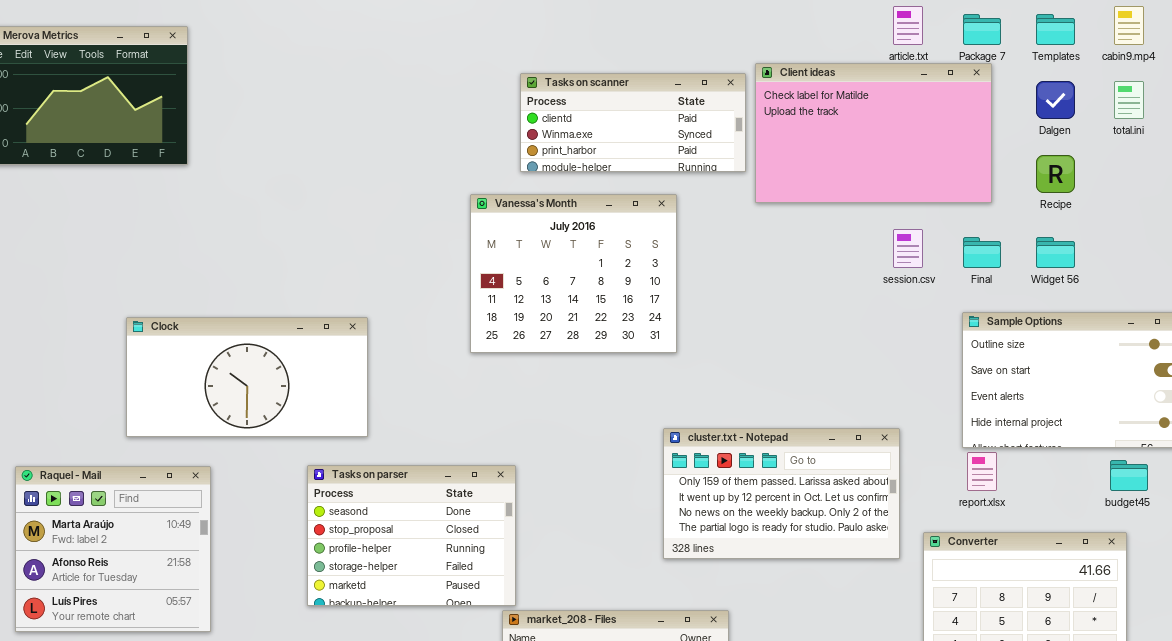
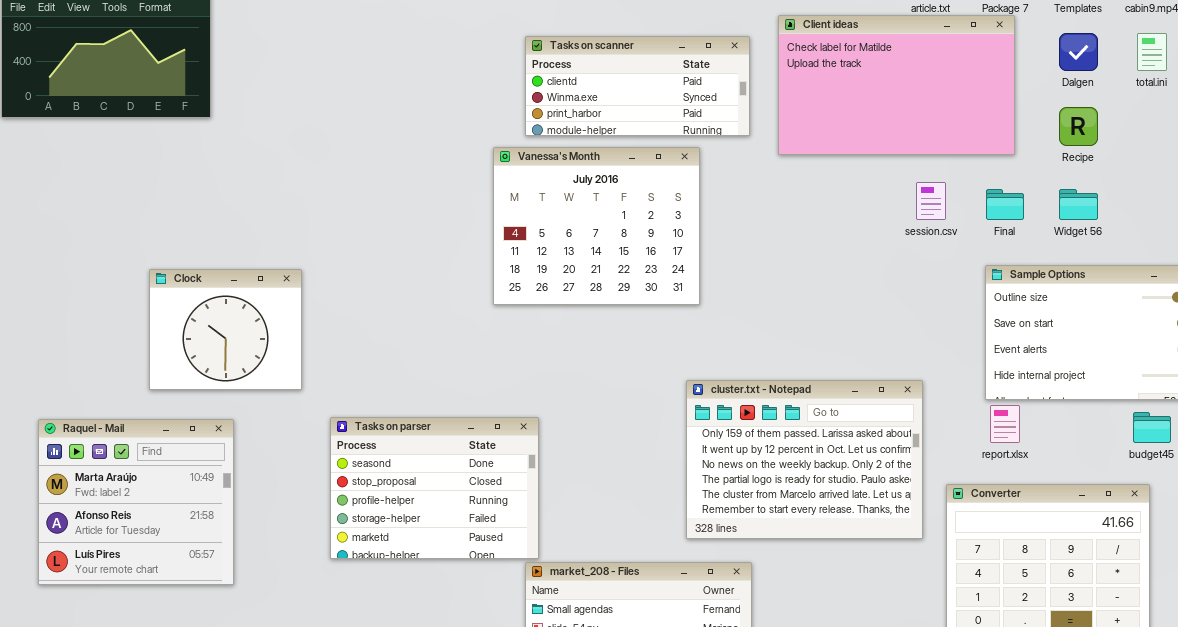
Tasks on scanner: [520,73,746,172] -> [525,36,750,136], moved
Clock: [126,317,368,437] -> [149,269,302,390], resized
cluster.txt - Notepad: [663,428,900,559] -> [686,380,923,539], resized

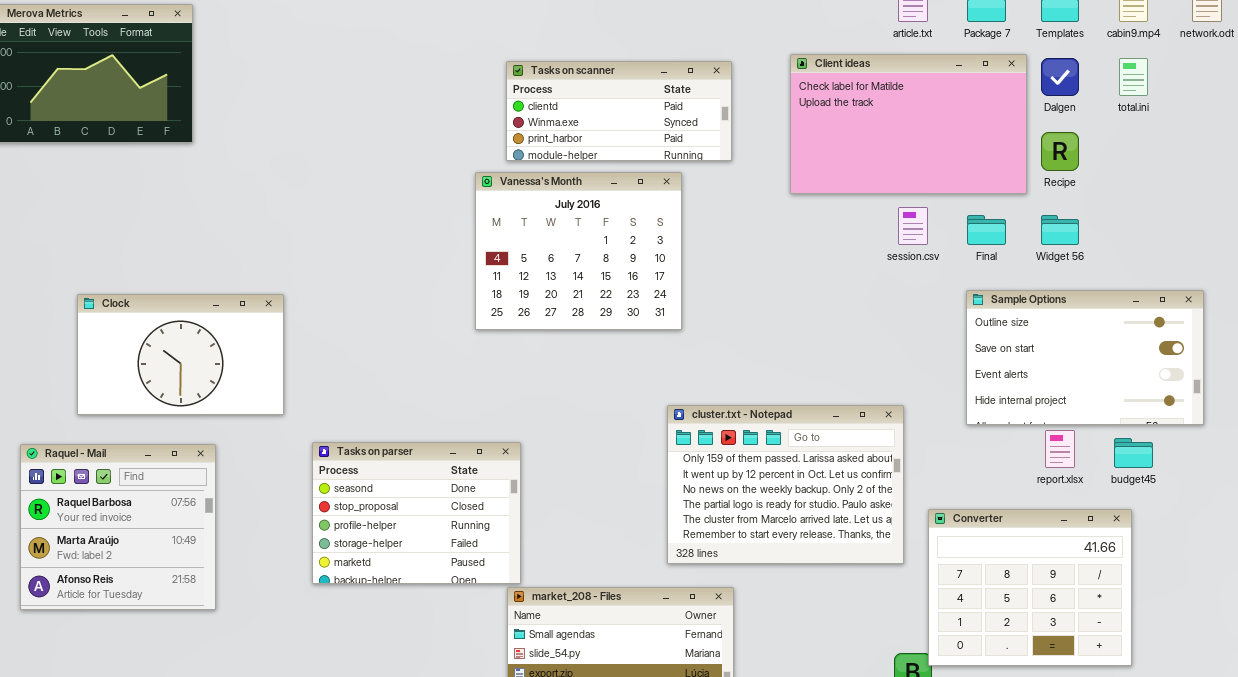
Client ideas: [778,15,1015,155] -> [790,54,1027,194], moved
Clock: [149,269,302,390] -> [77,294,284,415], resized
report.xlsx: [990,405,1020,443] -> [1045,430,1075,468], moved
Raquel - Mail: [38,419,234,585] -> [20,444,216,610], scrolled up 1 row

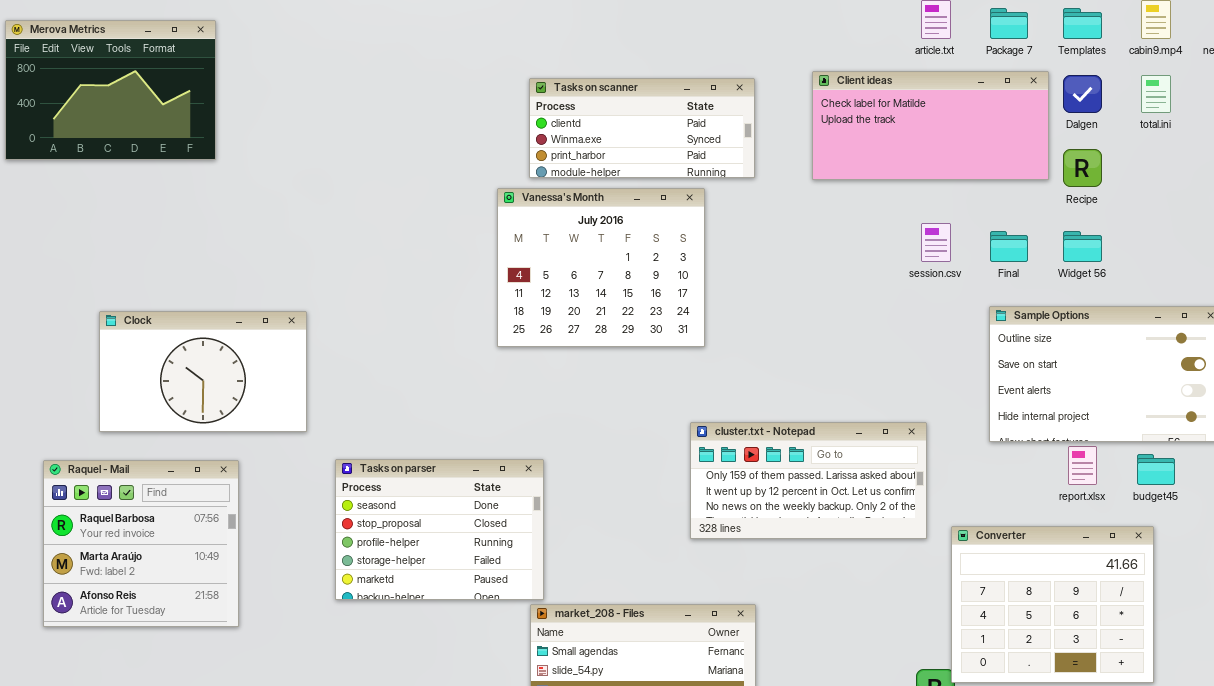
Client ideas: [790,54,1027,194] -> [812,71,1049,180], resized
cluster.txt - Notepad: [667,405,904,564] -> [690,422,927,539], resized

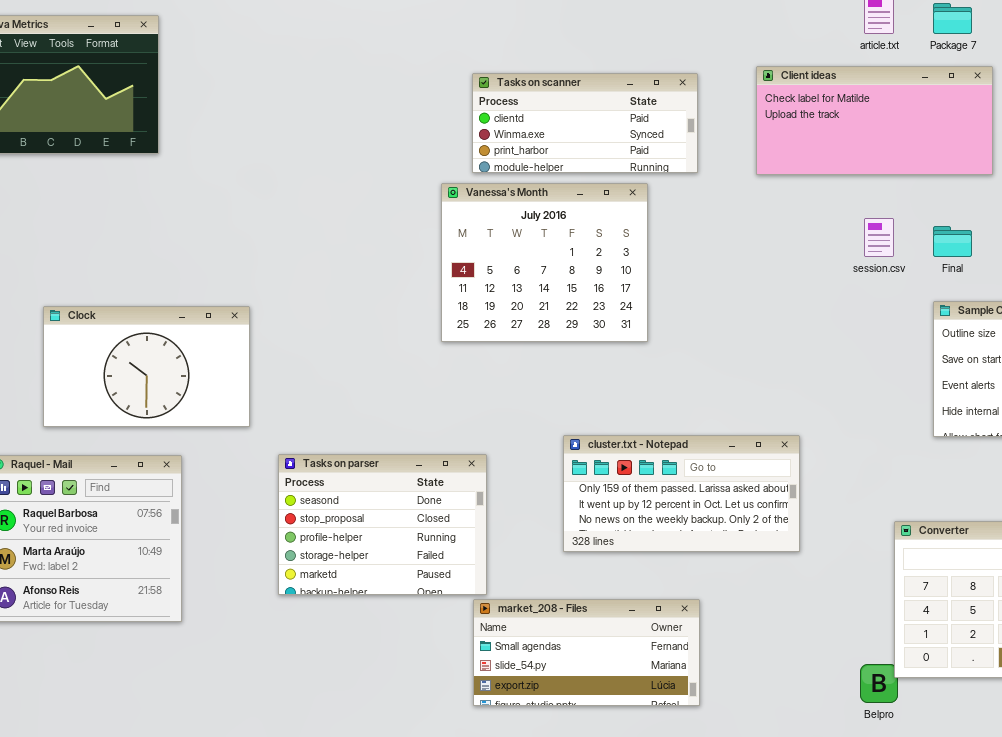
cluster.txt - Notepad: [690,422,927,539] -> [563,435,800,552], moved

